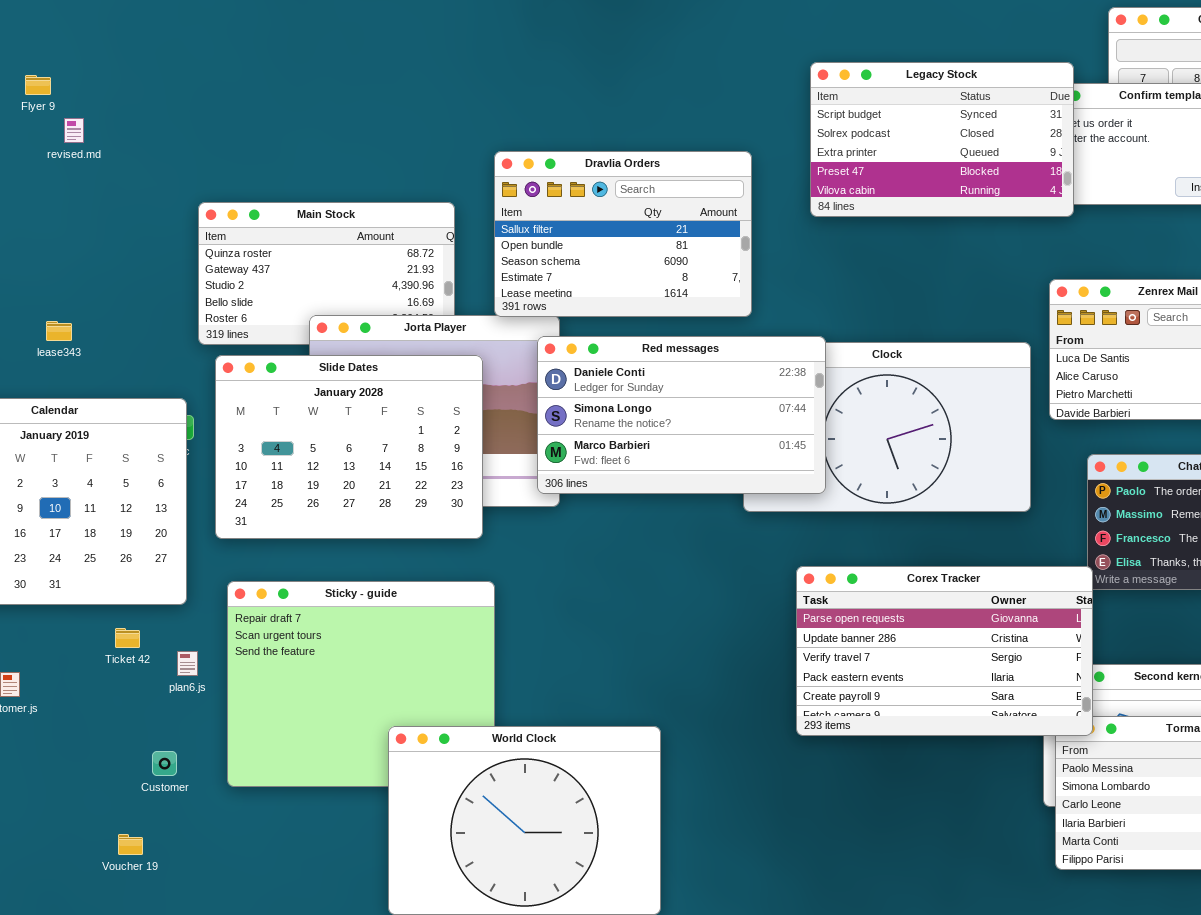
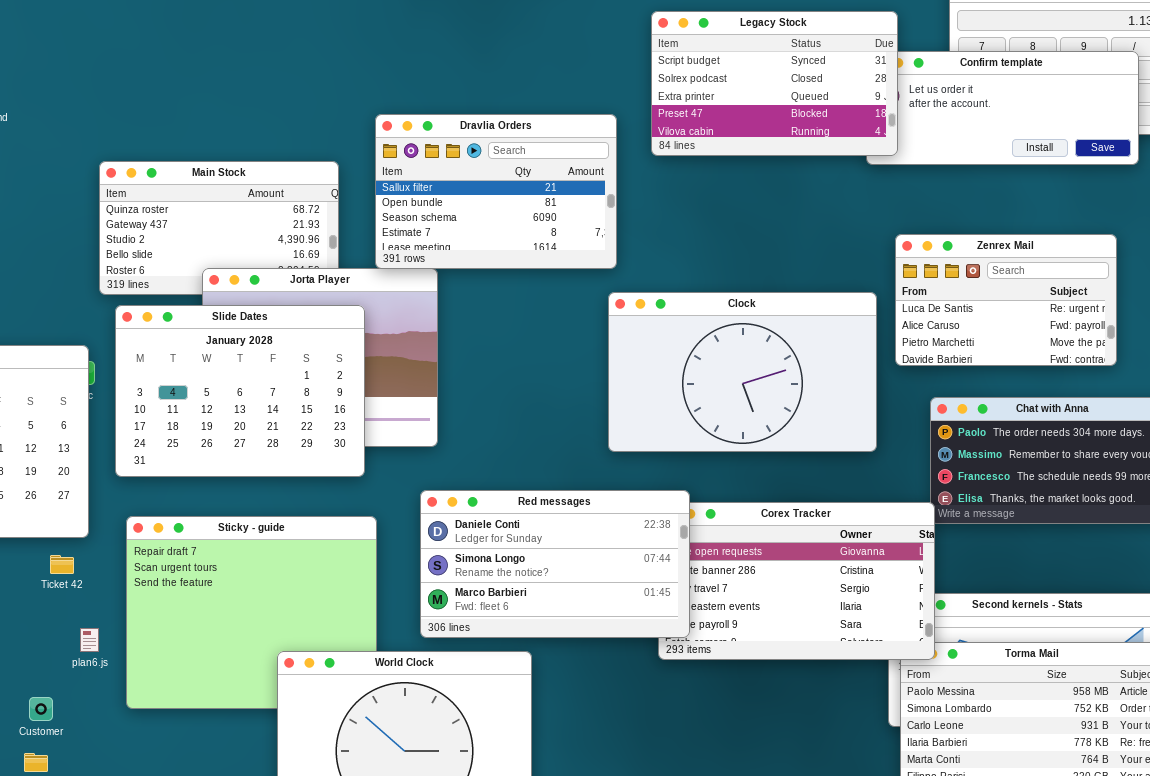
Legacy Stock: [810,62,1074,217] -> [651,11,898,156], moved
Red messages: [537,336,826,494] -> [420,490,690,638], moved
Ticket 42: [115,628,140,648] -> [50,555,74,574], moved
plan6.js: [177,651,198,676] -> [80,628,99,652], moved
Customer: [152,751,177,776] -> [29,697,53,721], moved

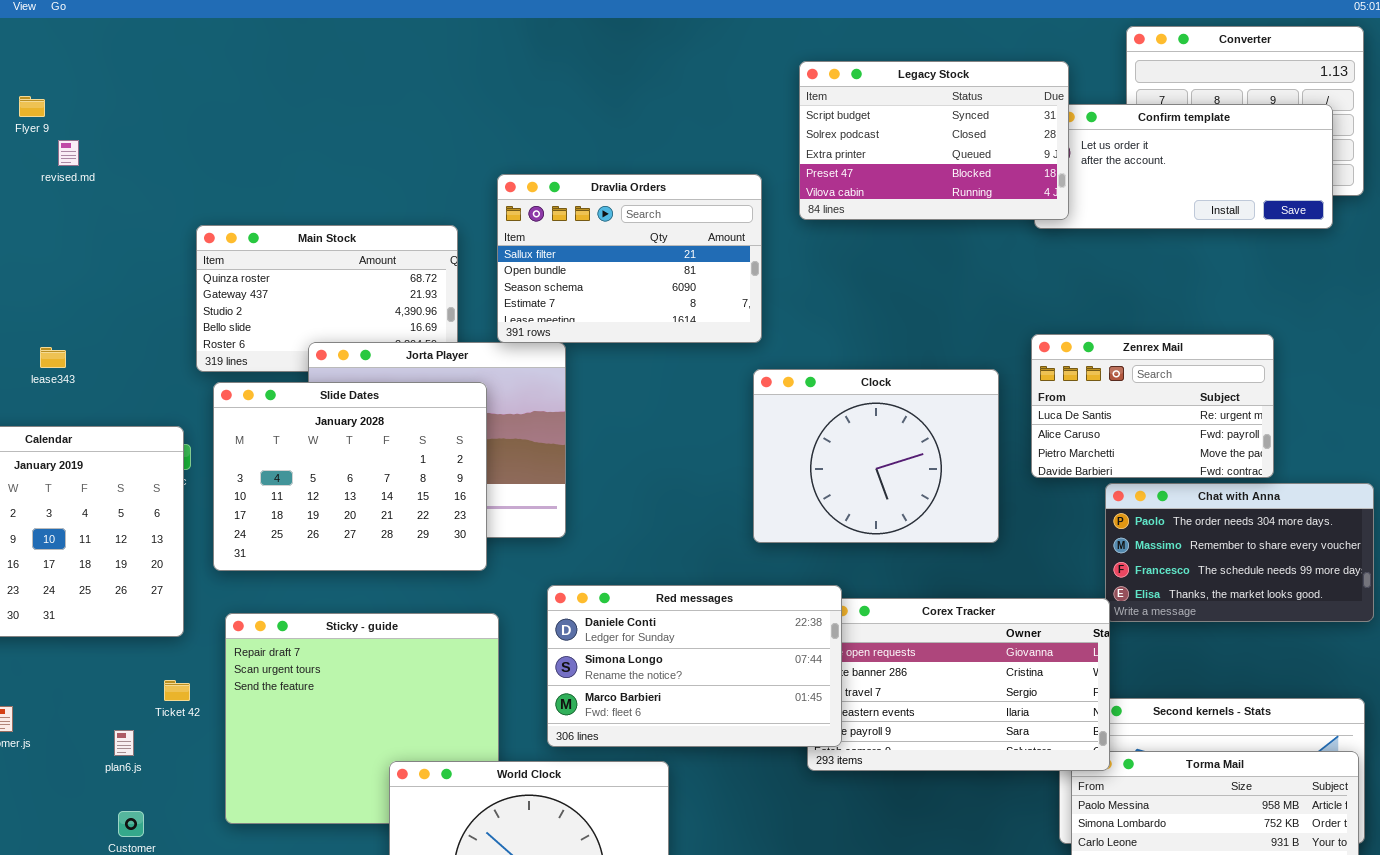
Zenrex Mail: [895,234,1117,366] -> [1031,334,1274,478], moved
Clock: [608,292,877,452] -> [753,369,999,543], resized
Ticket 42: [50,555,74,574] -> [164,680,190,701], moved
plan6.js: [80,628,99,652] -> [114,730,134,756], moved

